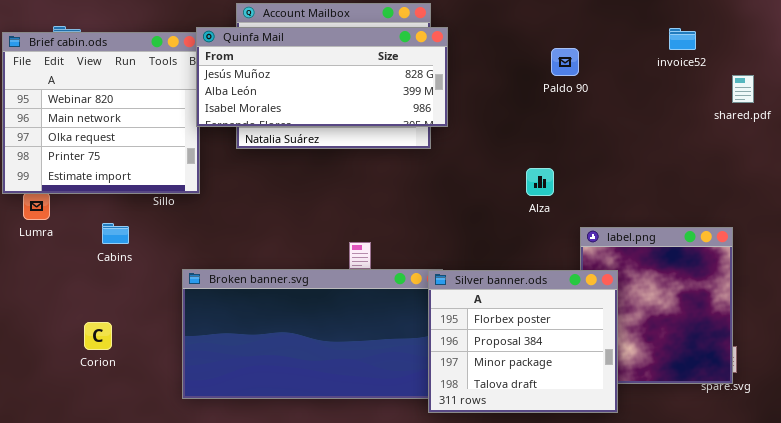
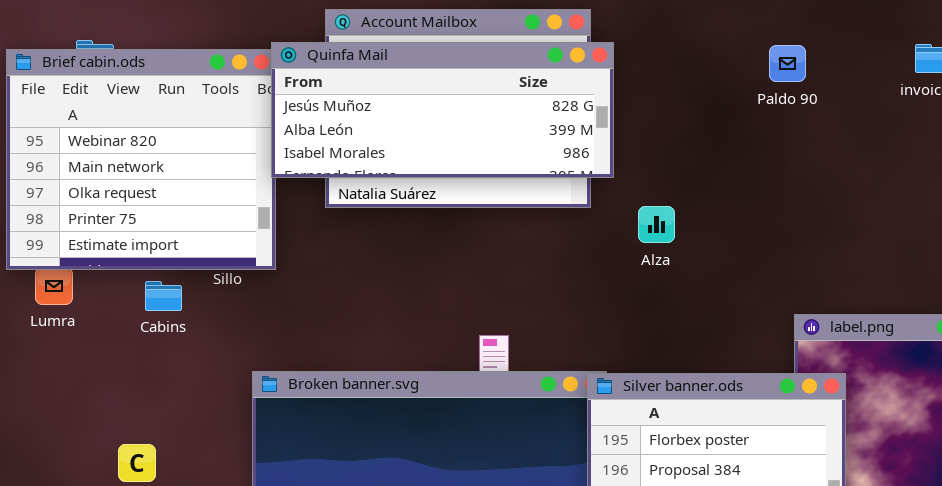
Paldo 90: [551,48,579,76] -> [769,45,806,82], moved
Alza: [526,168,554,196] -> [638,206,675,243], moved
Cabins: [102,223,129,244] -> [145,281,182,311], moved

